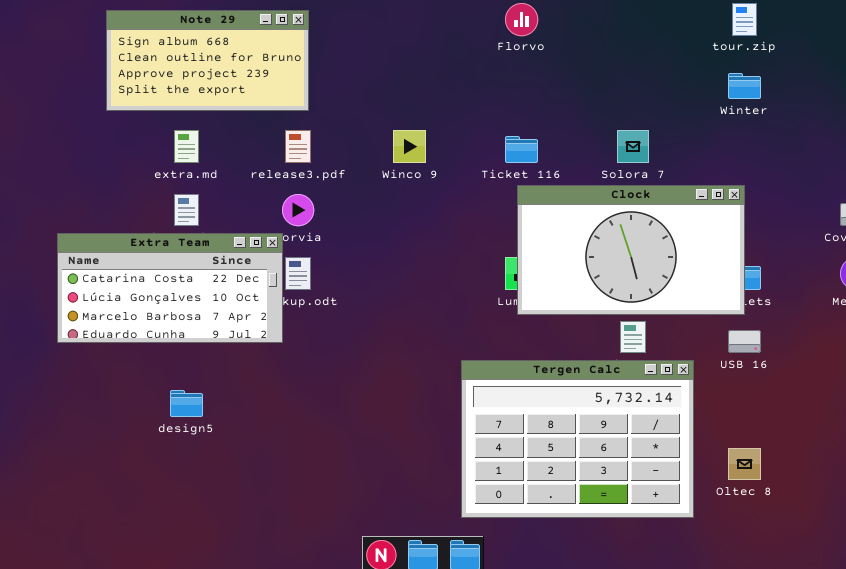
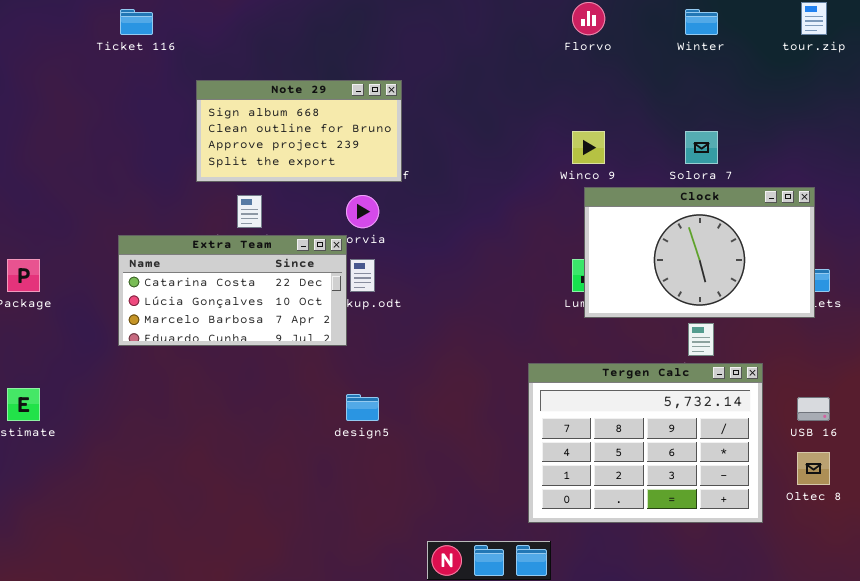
Note 29: [106,10,309,111] -> [196,80,402,182], moved
Winter: [728,73,761,99] -> [685,9,718,35], moved
Winco 9: [393,130,426,163] -> [572,131,605,164], moved
Ticket 116: [505,136,538,163] -> [120,9,153,35], moved
USB 16: [728,330,761,353] -> [797,397,830,421], moved
design5: [170,390,203,417] -> [346,394,379,421], moved

